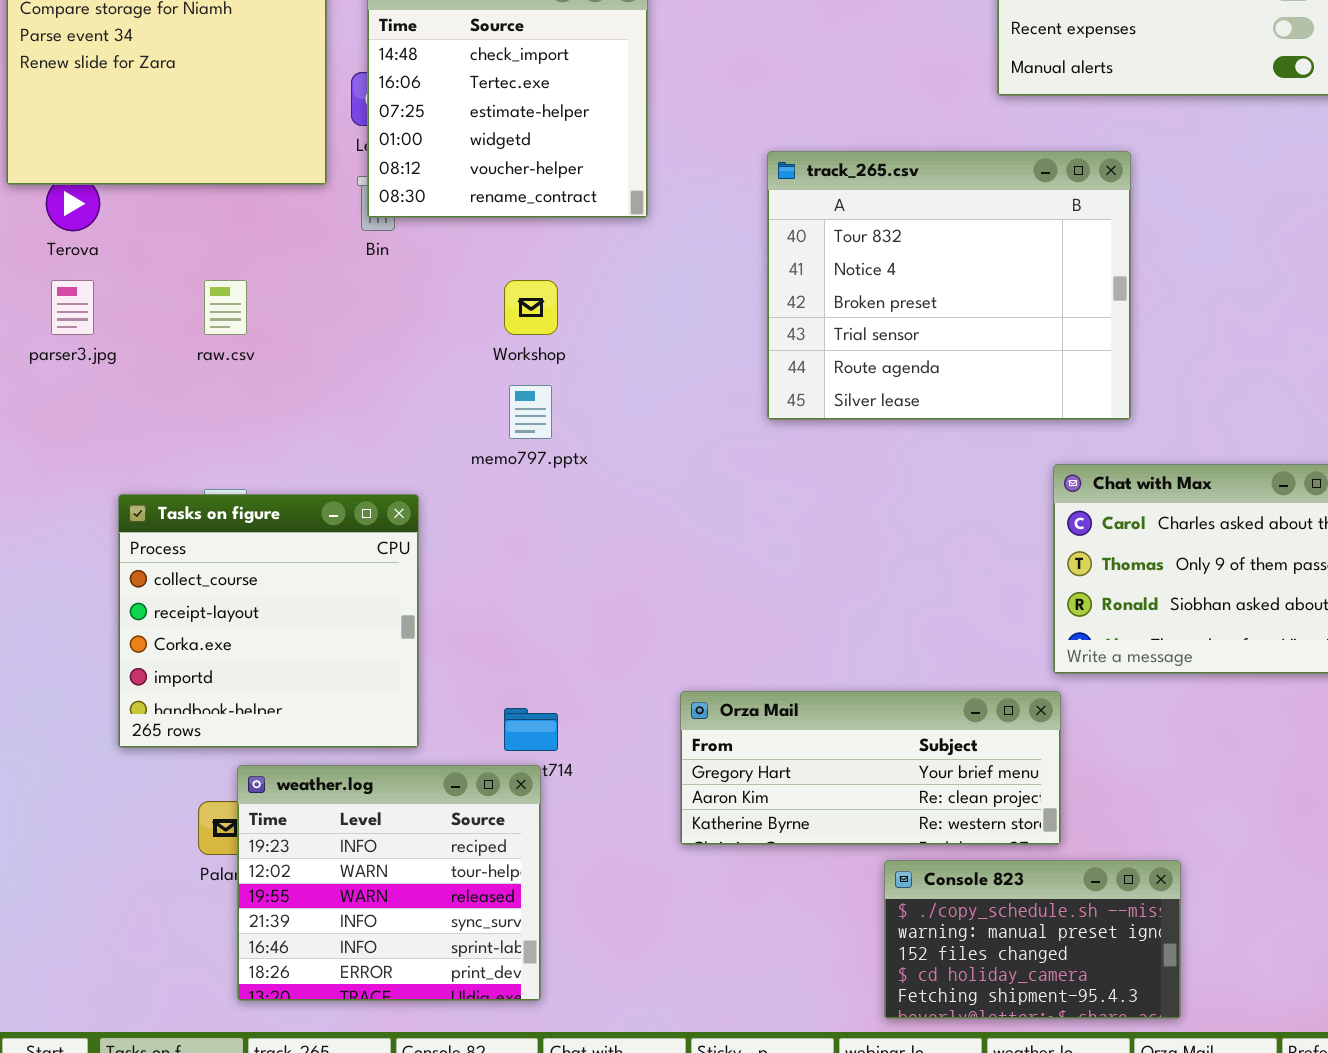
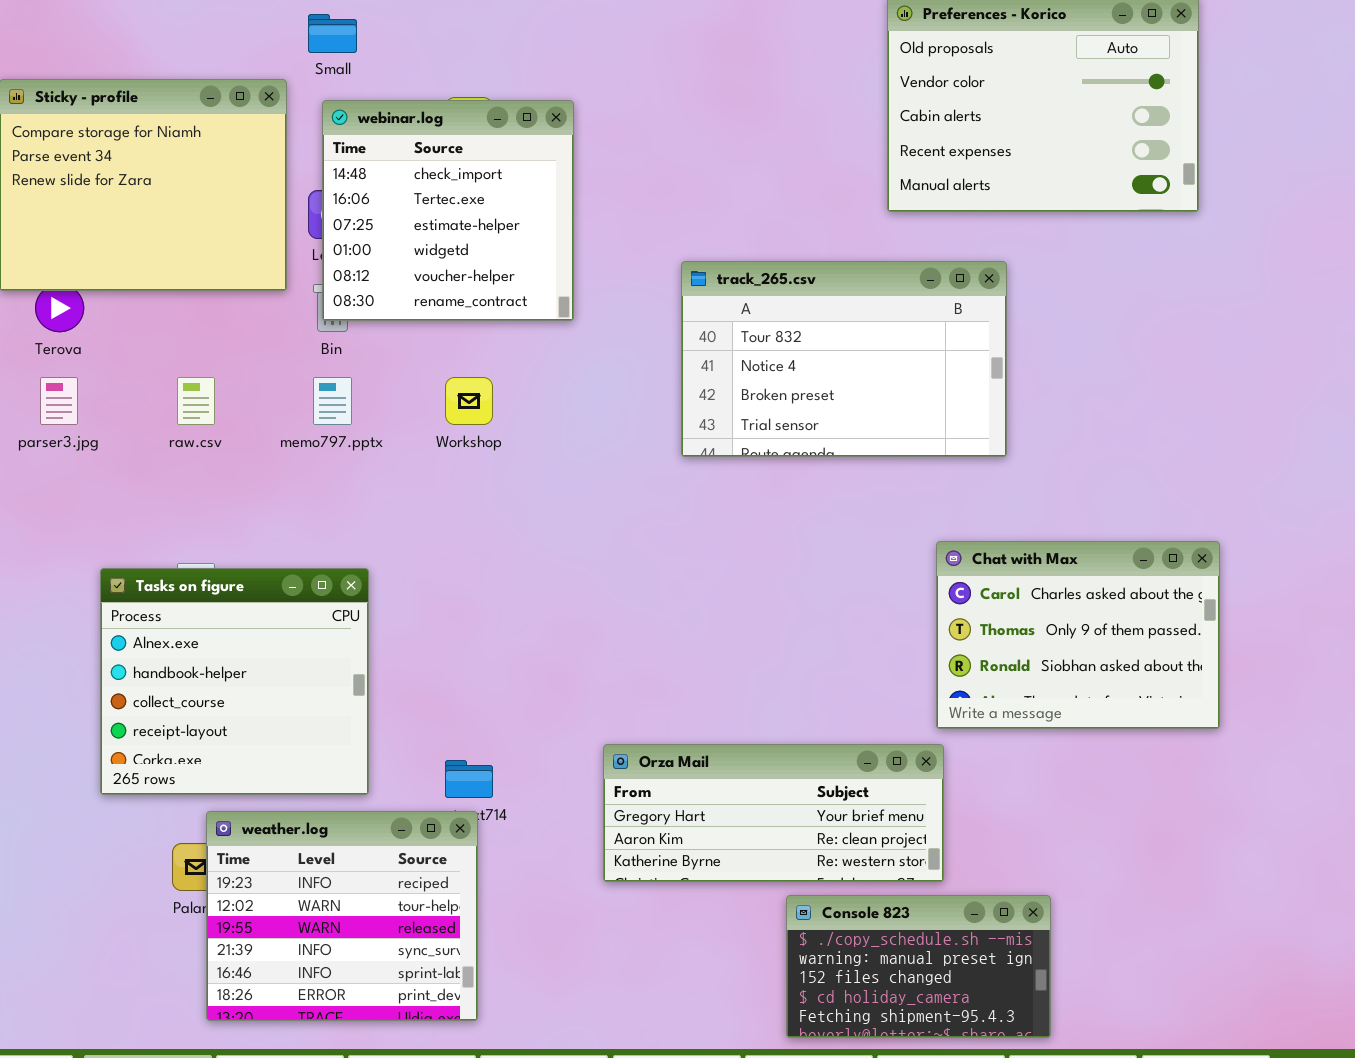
track_265.csv: [767,151,1131,420] -> [681,261,1007,457], resized
memo797.pptx: [509,385,552,439] -> [313,377,352,425], moved
Tasks on figure: [118,494,419,748] -> [100,568,369,795], scrolled up 2 rows

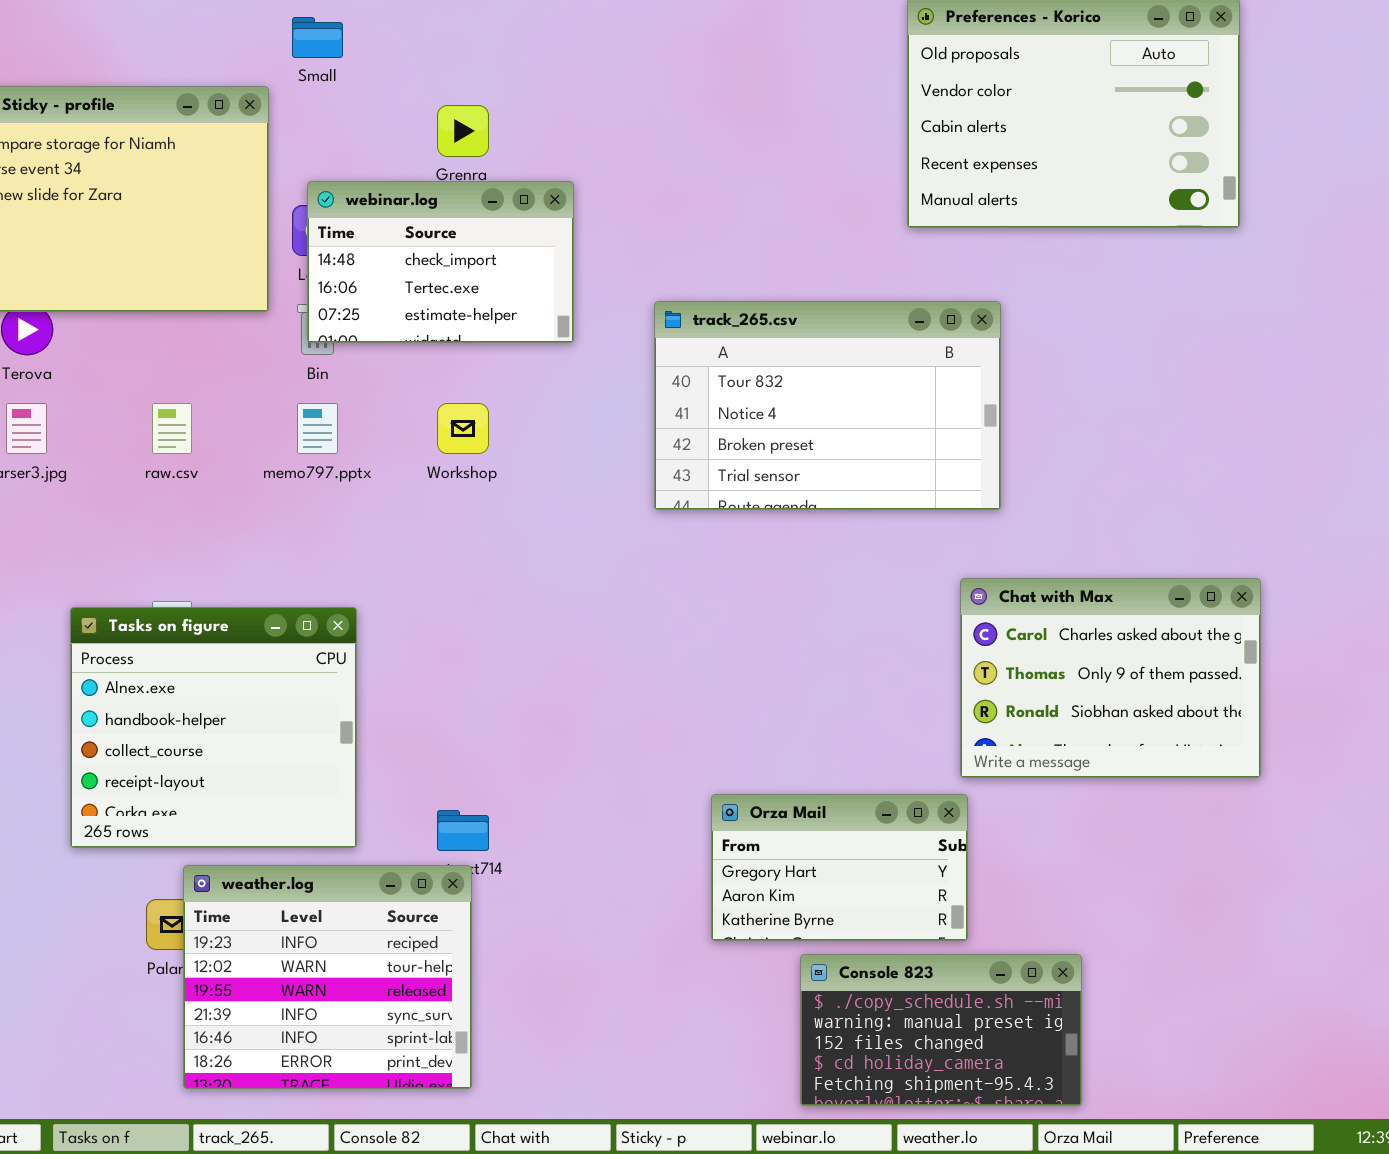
webinar.log: [322,100,574,321] -> [307,181,574,343], resized
track_265.csv: [681,261,1007,457] -> [654,301,1001,510], moved
Orza Mail: [603,744,944,882] -> [711,794,968,941], resized

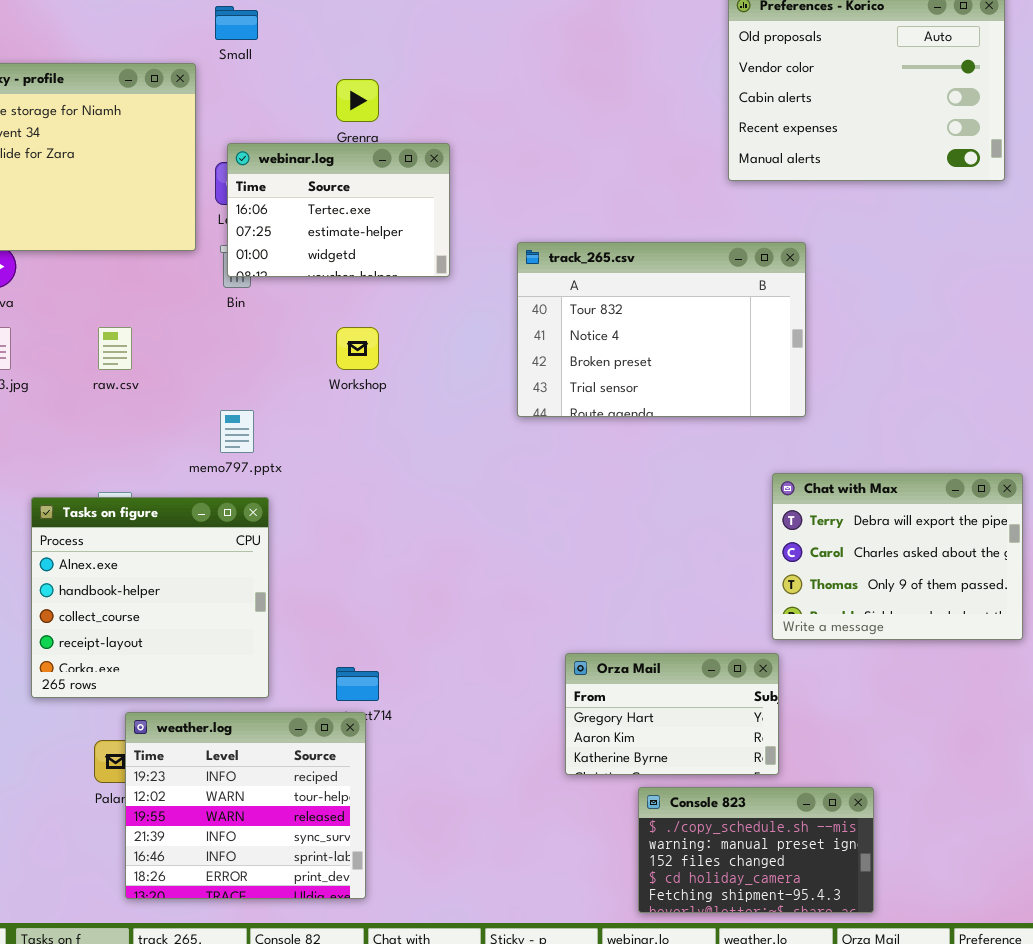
webinar.log: [307,181,574,343] -> [227,143,450,277], scrolled down 1 row
memo797.pptx: [297,403,338,454] -> [220,410,254,453], moved
Chat with Max: [960,578,1261,778] -> [772,473,1023,640], scrolled up 1 row

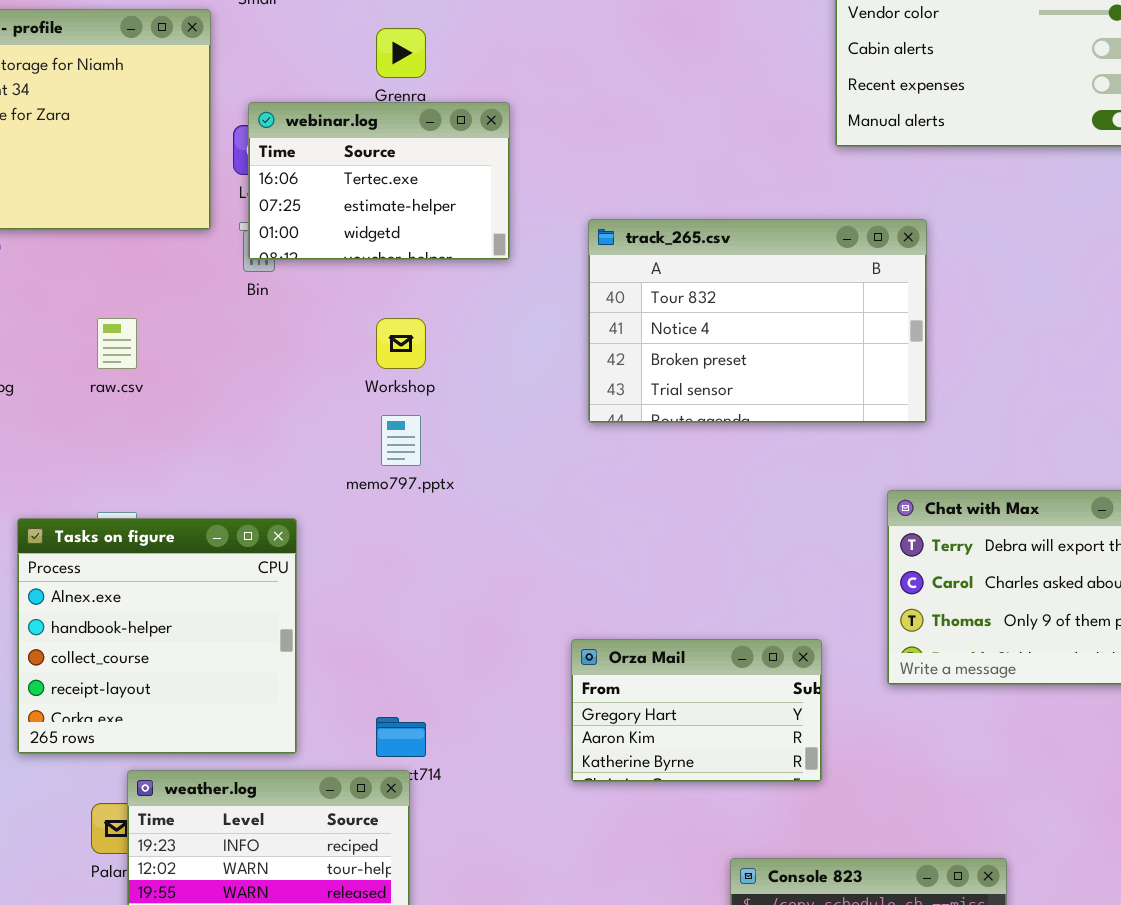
memo797.pptx: [220,410,254,453] -> [381,415,421,466], moved
Orza Mail: [565,653,779,775] -> [571,639,822,782], moved

